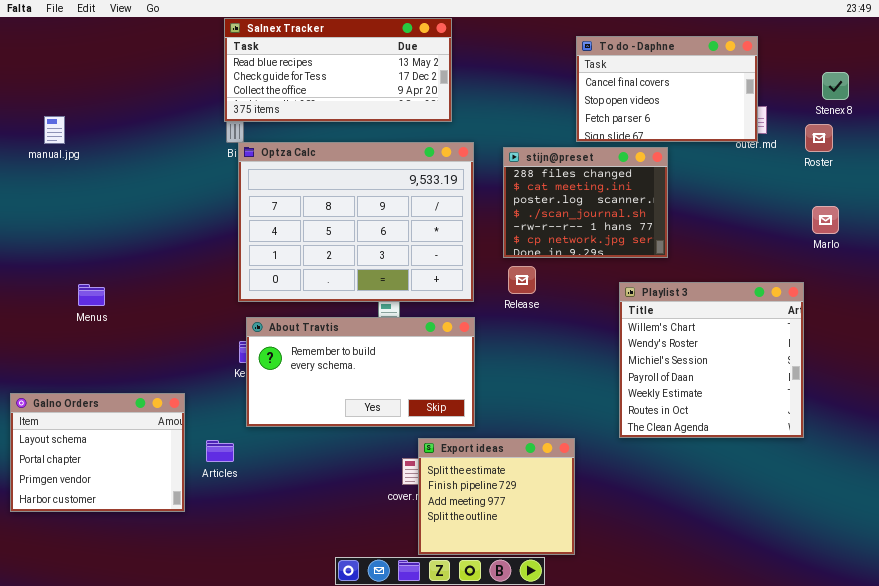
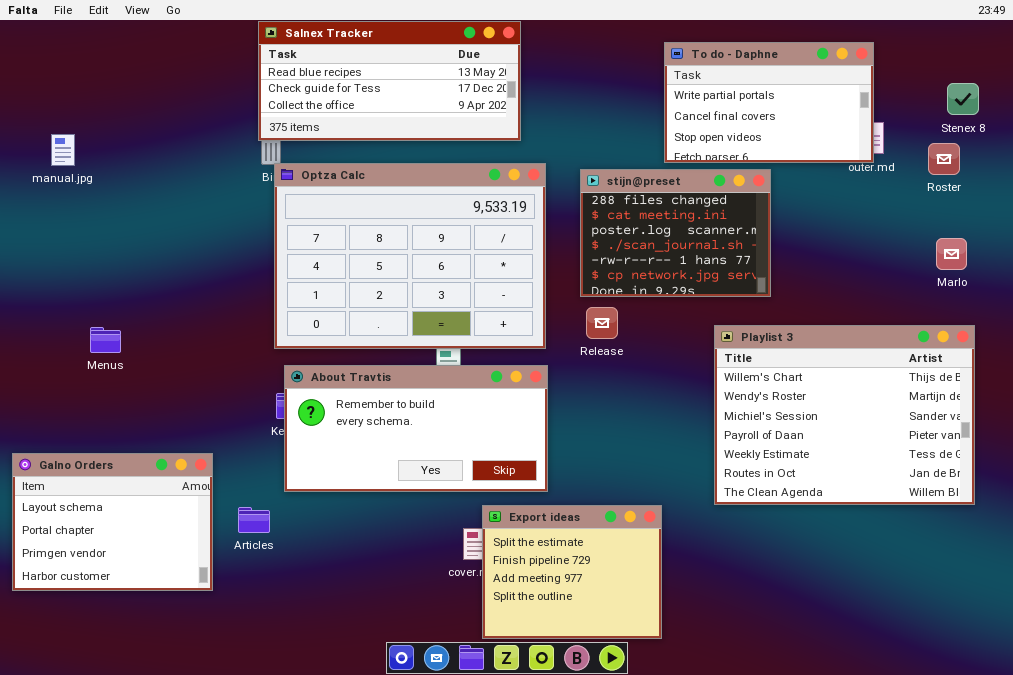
To do - Daphne: [576,36,758,142] -> [664,42,874,163], scrolled up 1 row
Playlist 3: [619,282,804,438] -> [714,325,975,505], resized

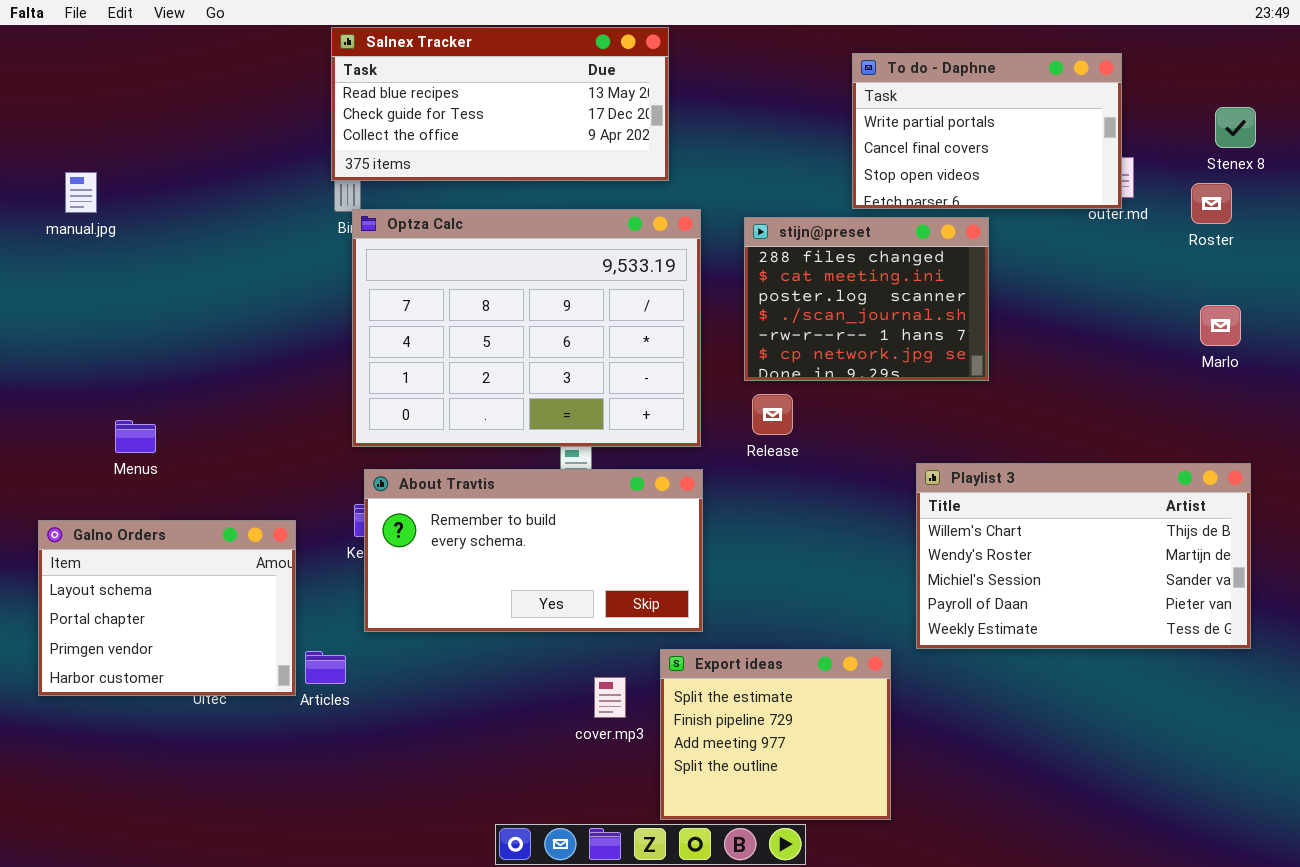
Playlist 3: [714,325,975,505] -> [916,463,1251,649], resized
Galno Orders: [12,453,213,591] -> [38,520,296,696], moved
Export ideas: [482,505,662,639] -> [660,649,891,820], moved

